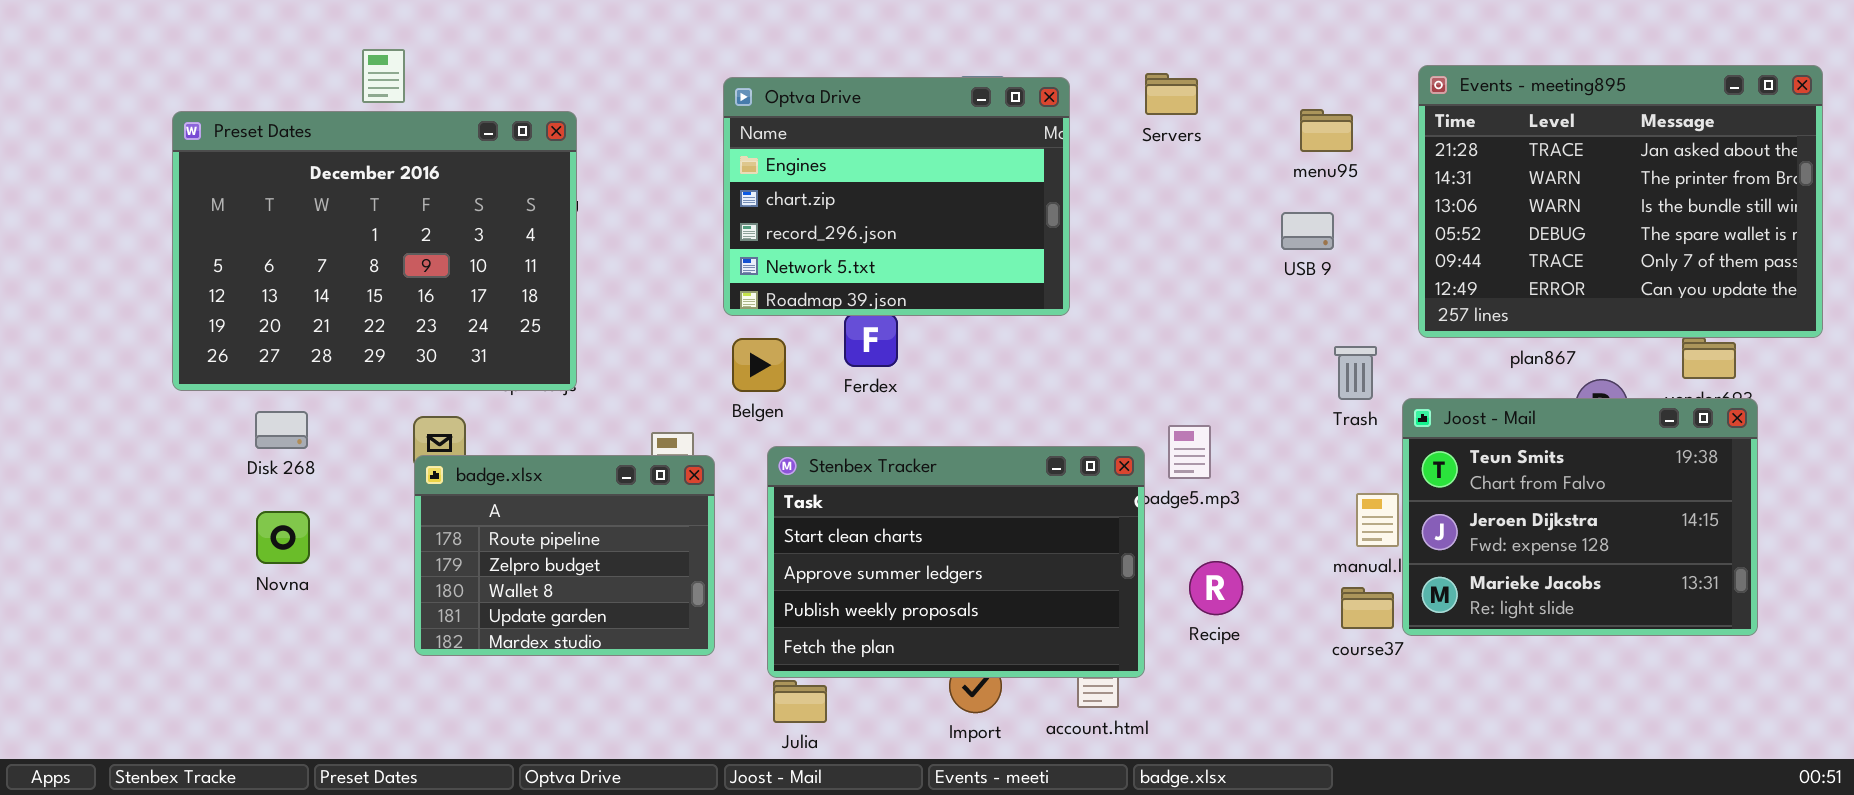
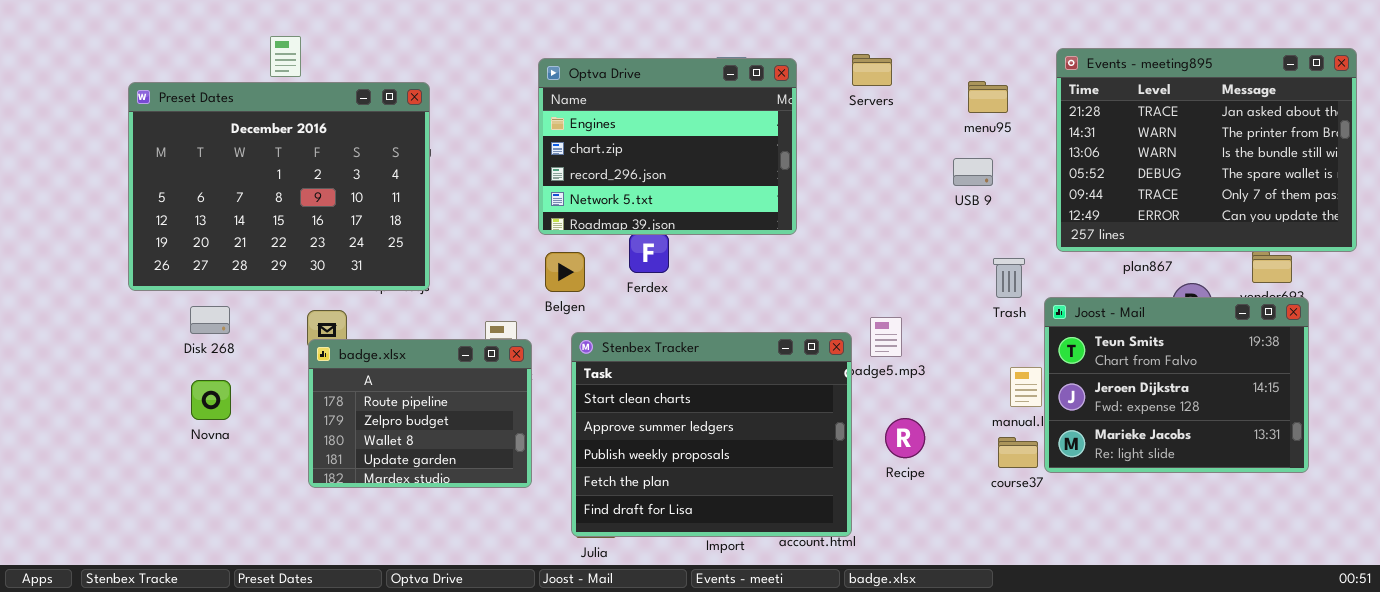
Stenbex Tracker: [767,446,1145,678] -> [571,332,852,537], resized

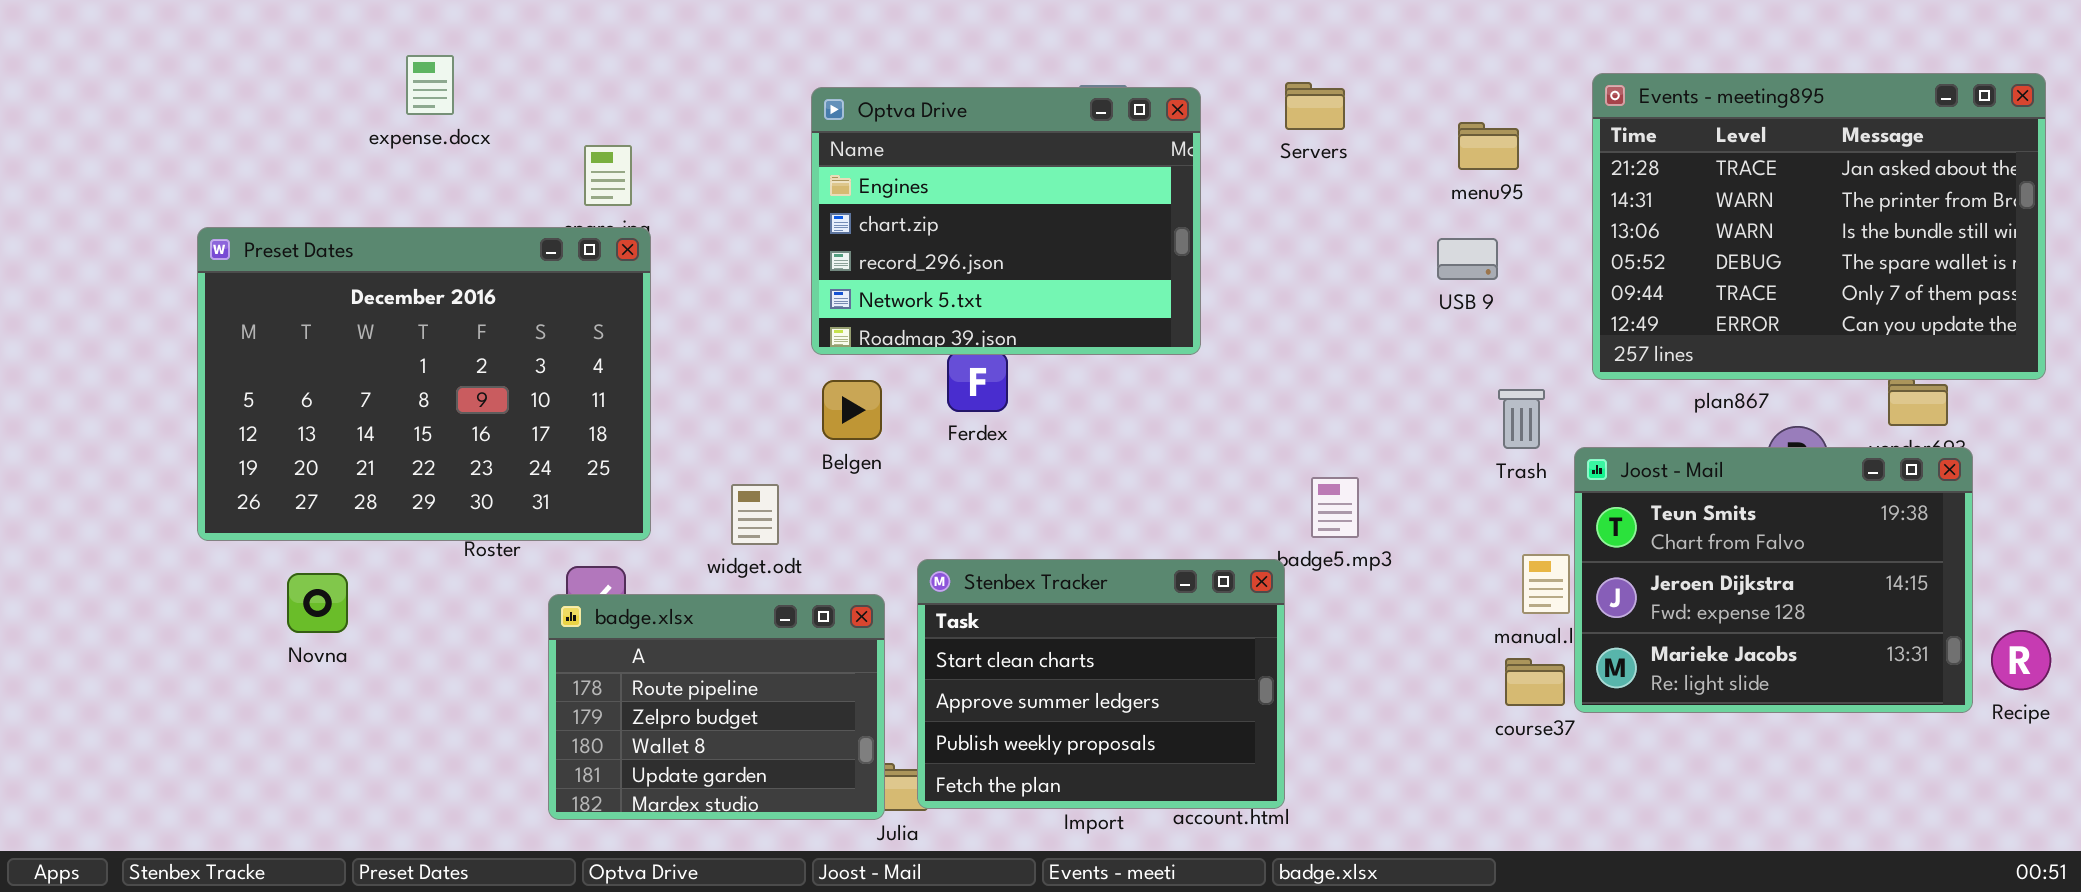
Preset Dates: [128,82,430,291] -> [197,227,651,541], moved
Stenbex Tracker: [571,332,852,537] -> [917,559,1285,809], resized
badge.xlsx: [308,339,532,488] -> [548,594,885,820], moved
Recipe: [885,418,925,458] -> [1991,630,2051,690], moved

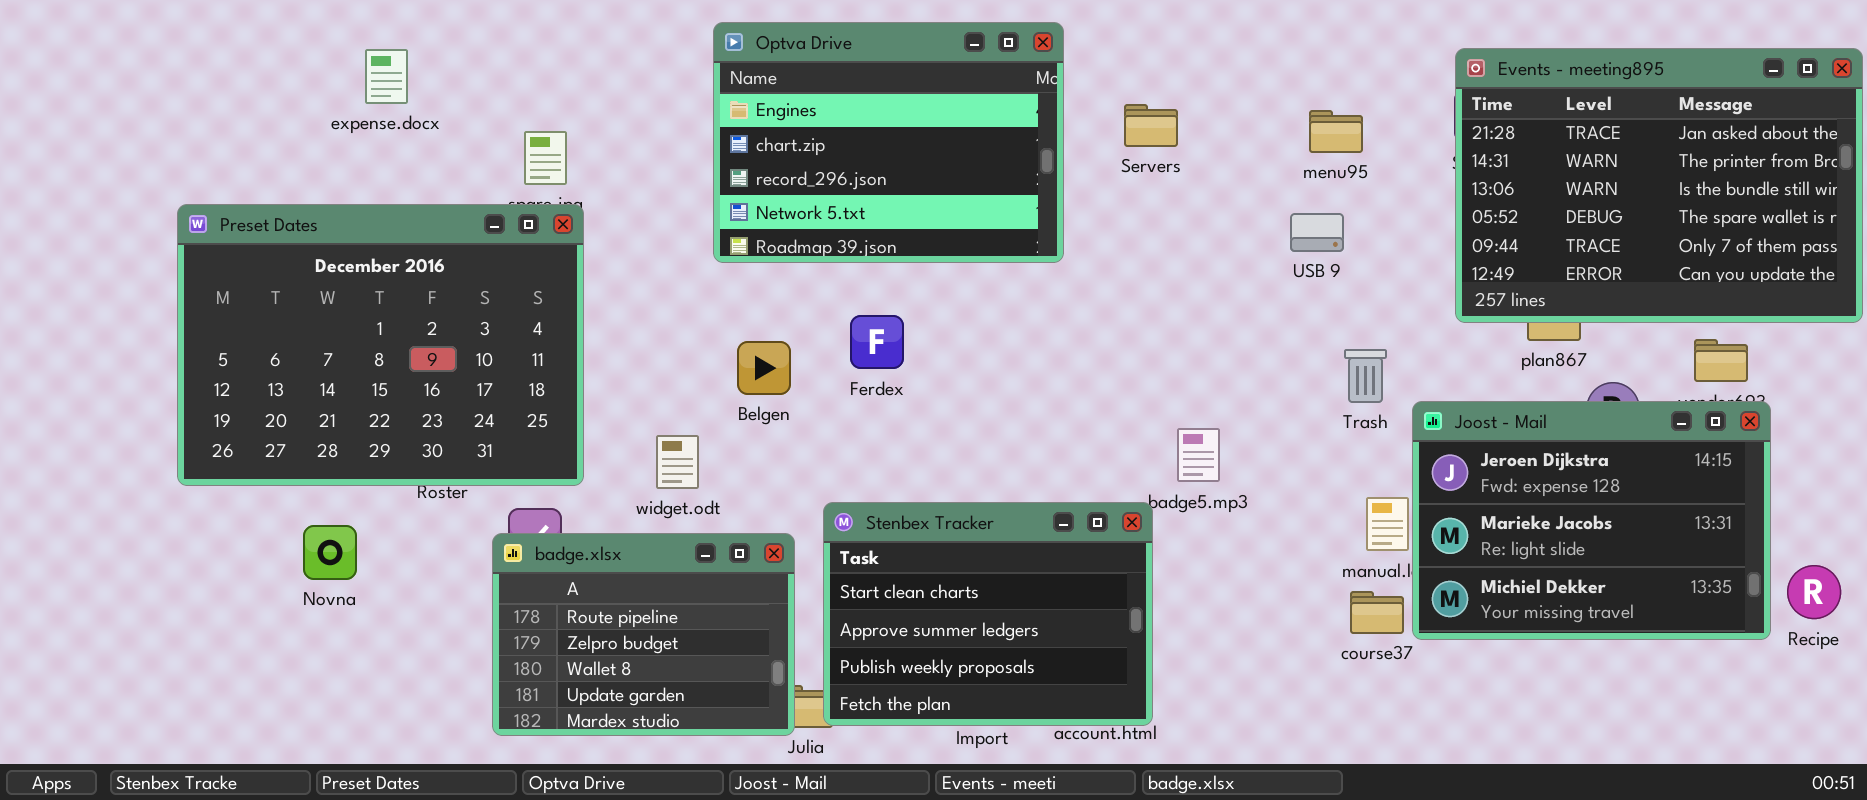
Events - meeting895: [1592,73,2046,380] -> [1455,48,1863,323], moved
Servers: [1285,82,1345,130] -> [1124,104,1178,147], moved
Optva Drive: [811,87,1201,355] -> [713,22,1064,263], moved
Joost - Mail: [1574,447,1973,713] -> [1412,401,1771,640], scrolled down 1 row
Novna: [287,573,348,633] -> [303,525,357,580], moved

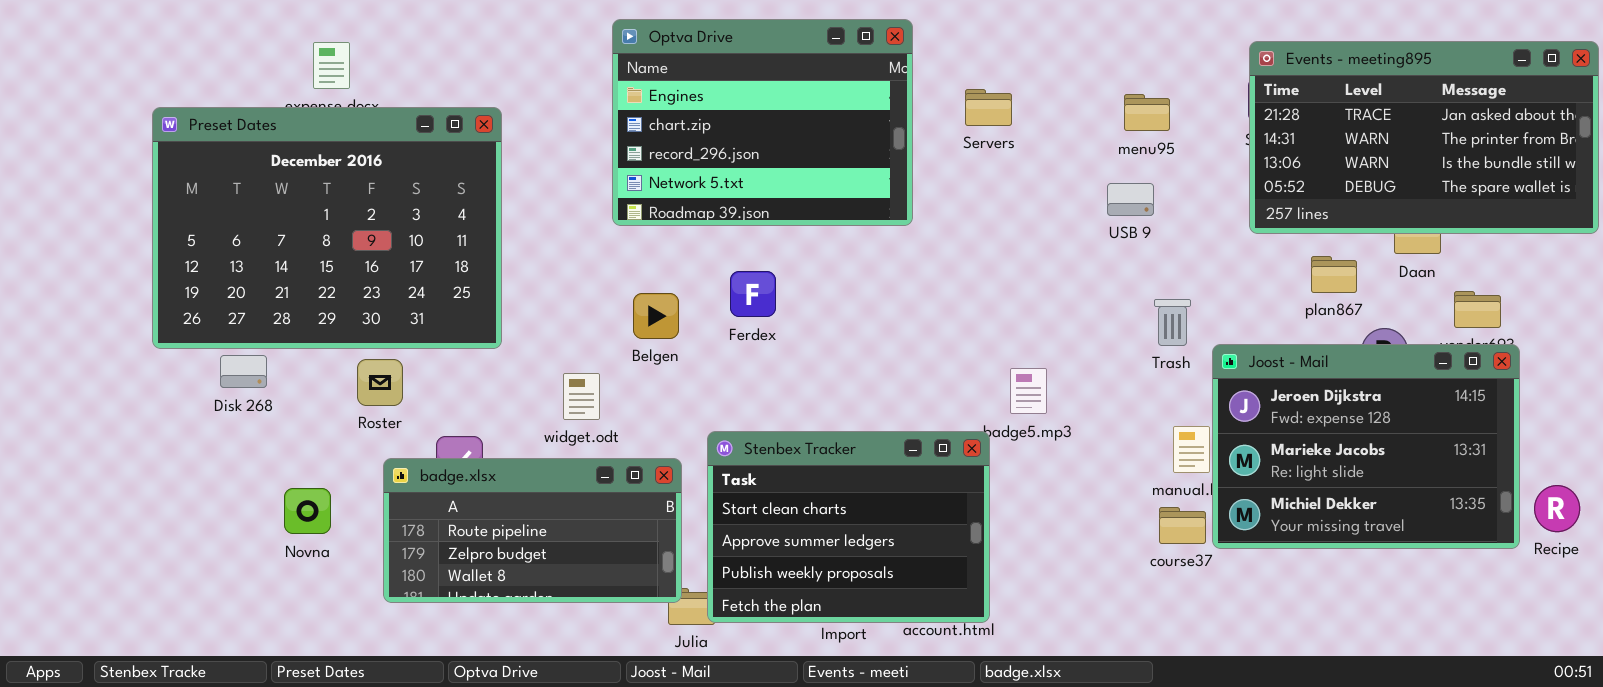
Events - meeting895: [1455,48,1863,323] -> [1249,41,1599,234], resized
Preset Dates: [177,204,584,486] -> [152,107,502,349], moved
Novna: [303,525,357,580] -> [284,488,331,534], moved
badge.xlsx: [492,533,795,736] -> [383,458,682,603], resized

